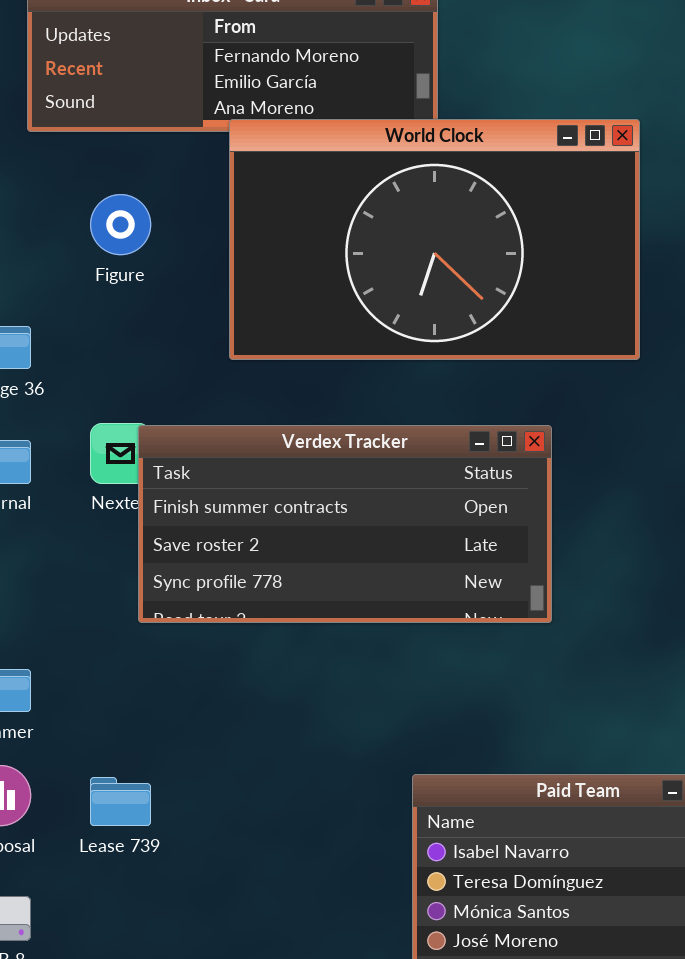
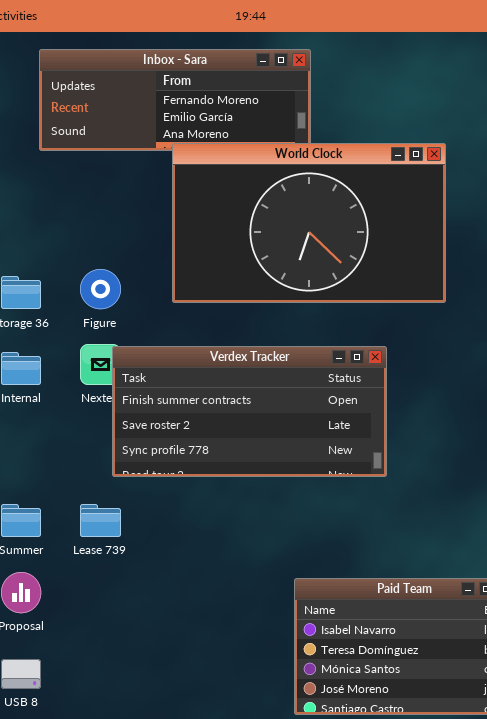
Figure: [90,194,151,255] -> [80,269,121,309], moved
Lease 739: [90,777,151,826] -> [80,504,121,537], moved

